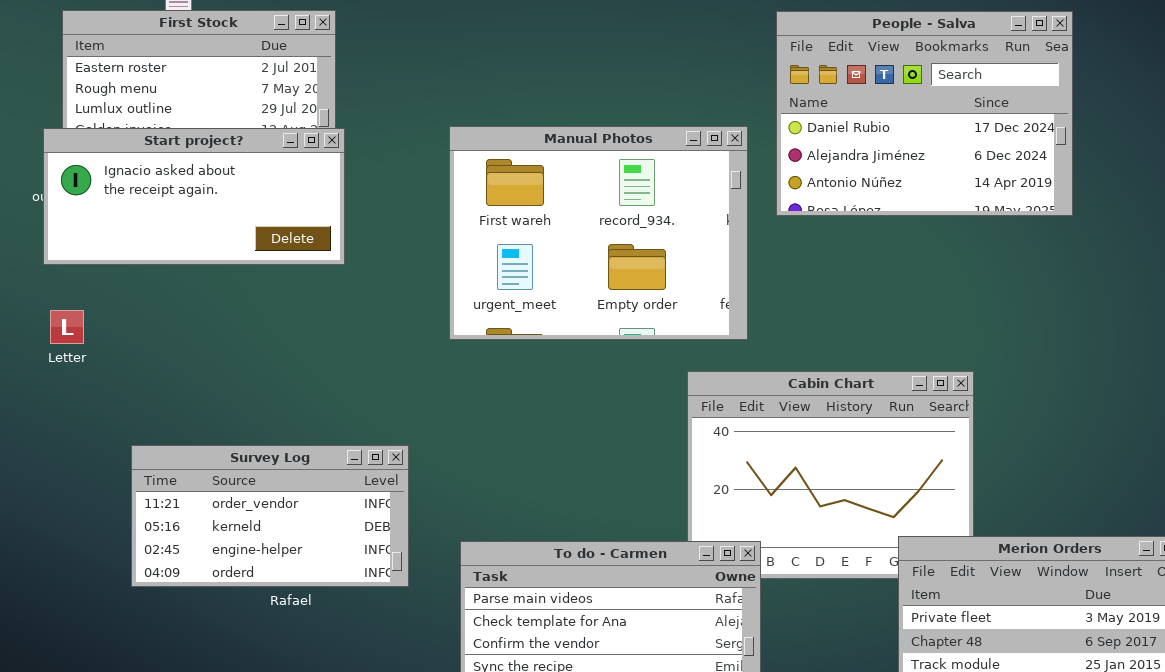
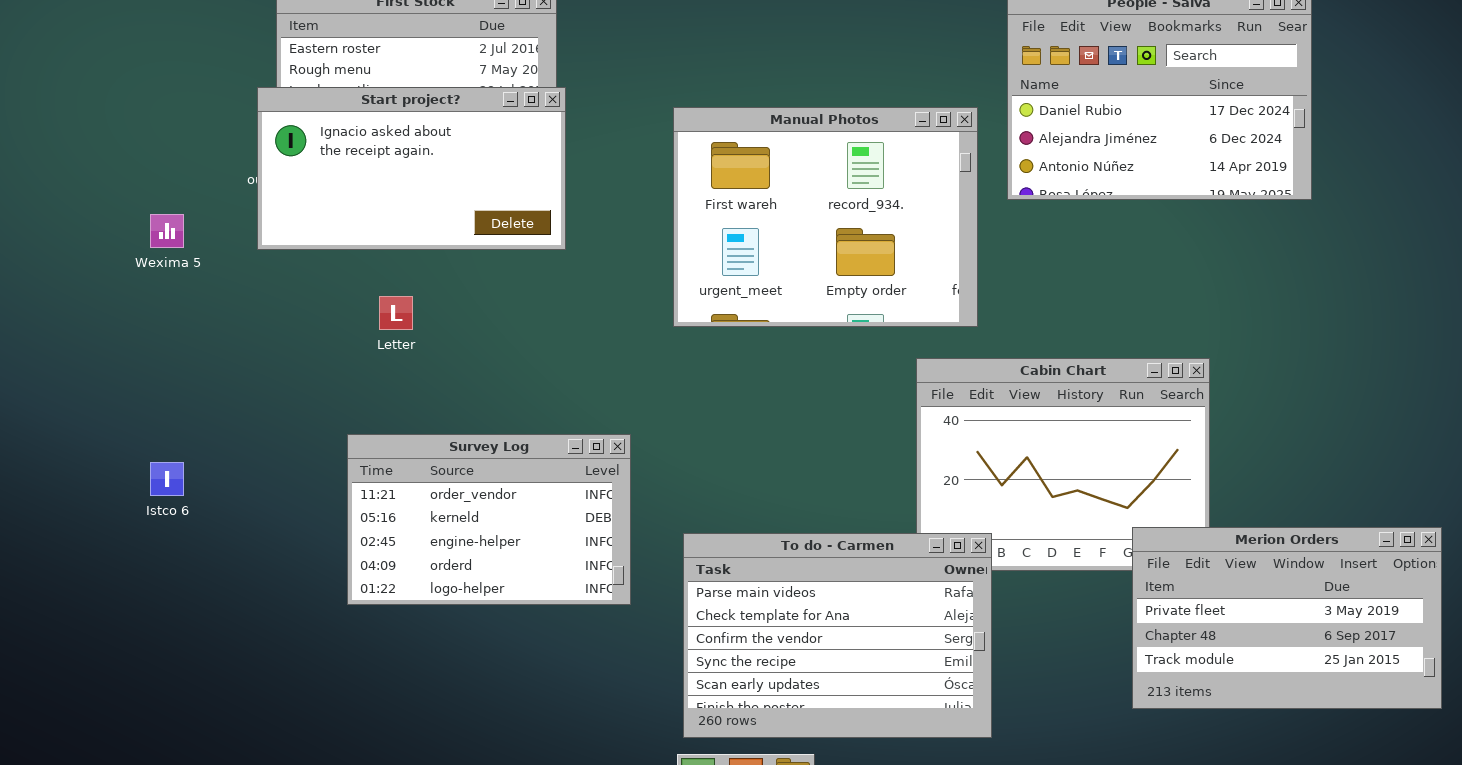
Start project?: [43,128,345,265] -> [257,87,566,250], resized
Letter: [50,310,84,344] -> [379,296,413,330], moved
Survey Log: [131,445,409,587] -> [347,434,631,605], resized

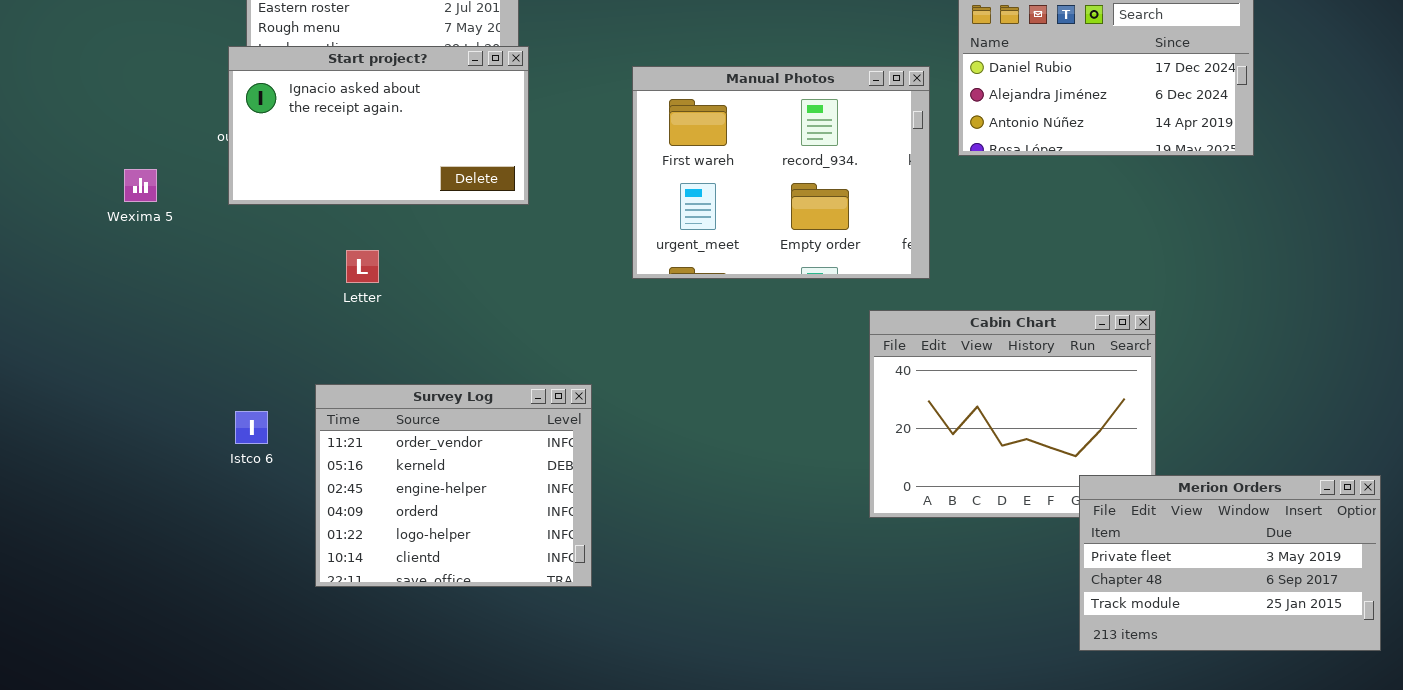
Survey Log: [347,434,631,605] -> [315,384,592,587], resized
Istco 6: [150,462,184,496] -> [235,411,268,444], moved
To do - Carmen: [683,533,992,738] -> none, closed

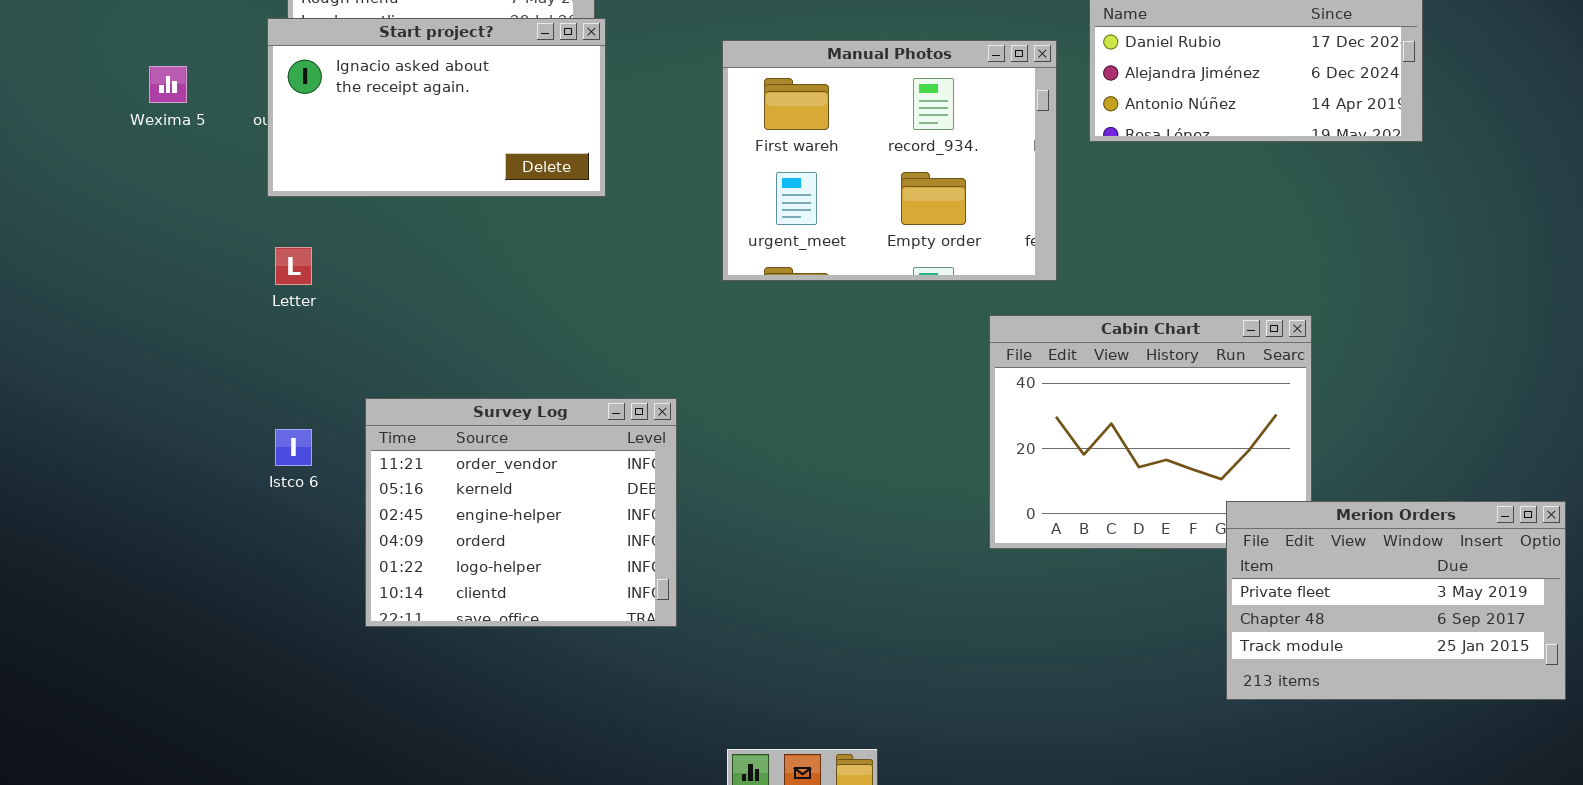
Wexima 5: [124,169,157,202] -> [149,66,187,103], moved
Letter: [346,250,379,283] -> [275,247,312,285], moved

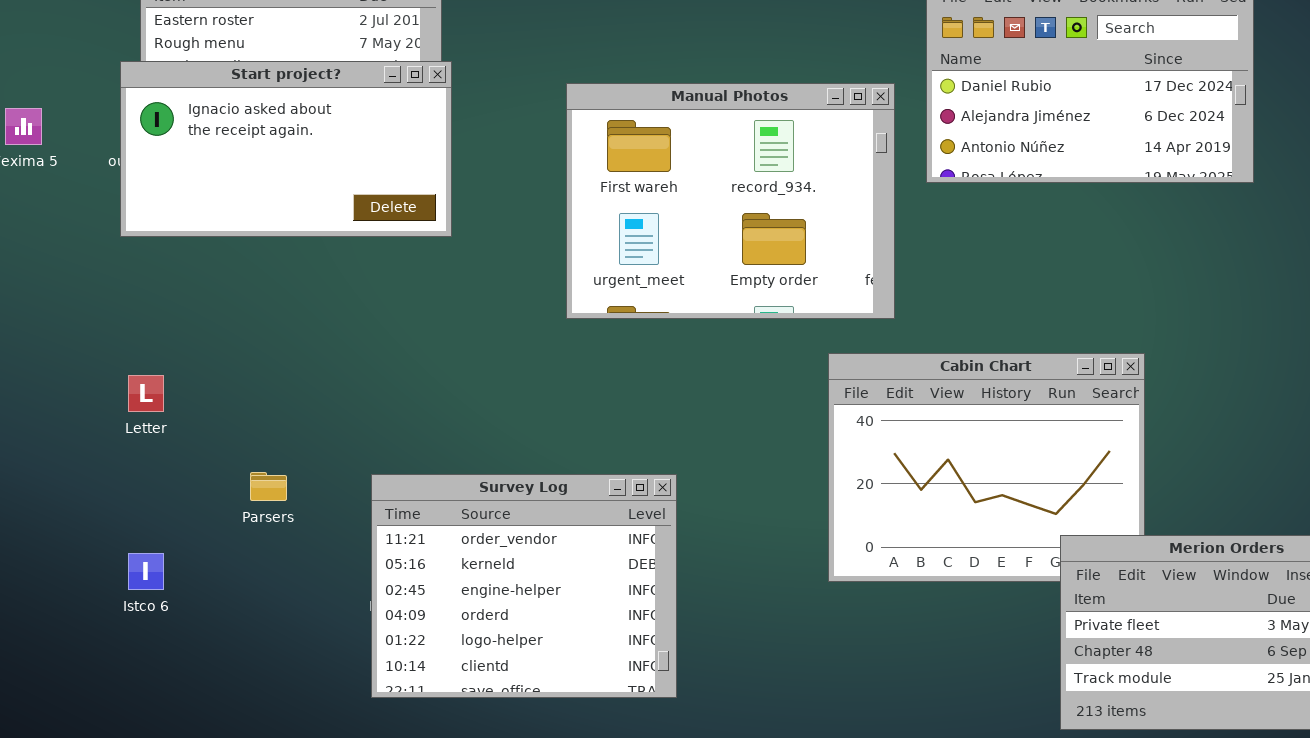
Letter: [275,247,312,285] -> [128,375,164,412], moved
Survey Log: [365,398,677,627] -> [371,474,677,698], moved
Istco 6: [275,429,312,466] -> [128,553,164,590], moved

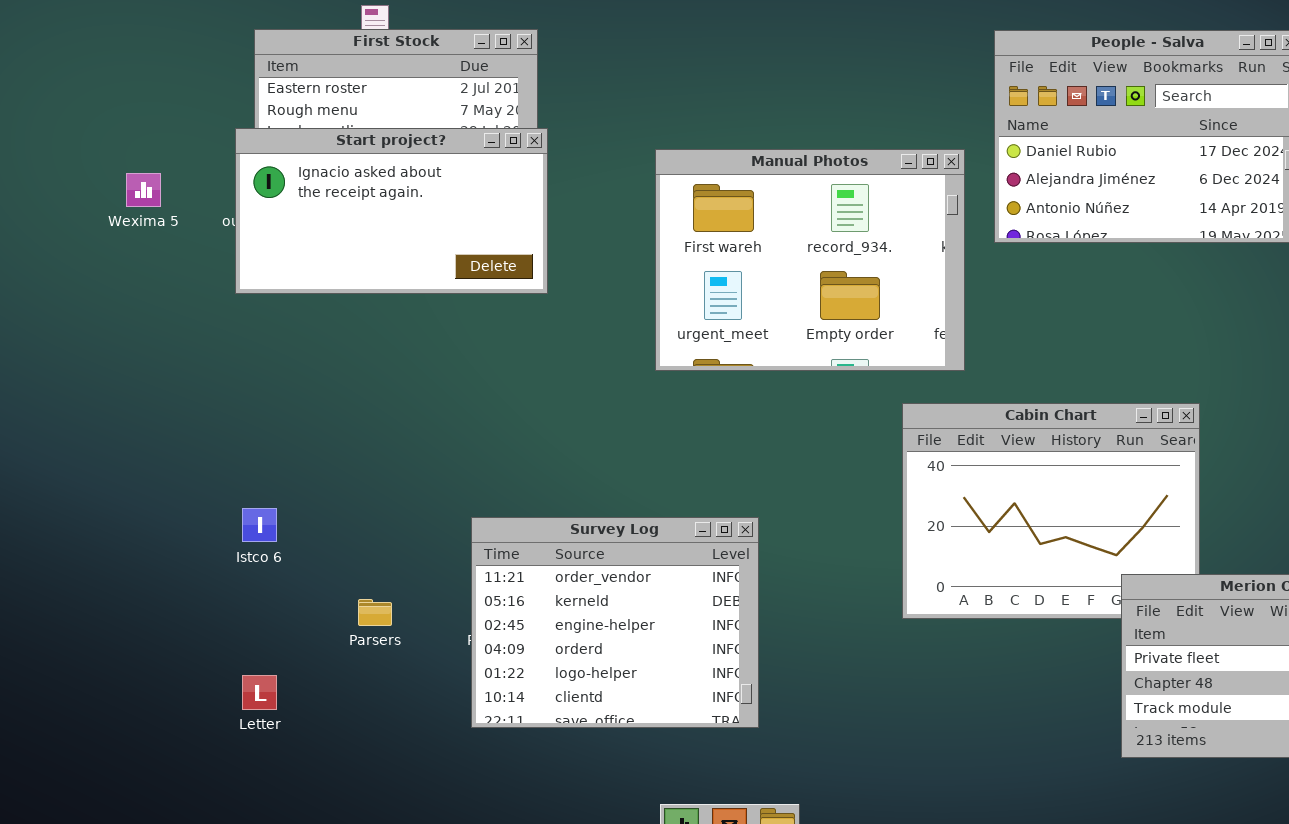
Letter: [128,375,164,412] -> [242,675,277,710], moved
Parsers: [250,472,287,501] -> [358,599,392,626], moved
Istco 6: [128,553,164,590] -> [242,508,277,542], moved

